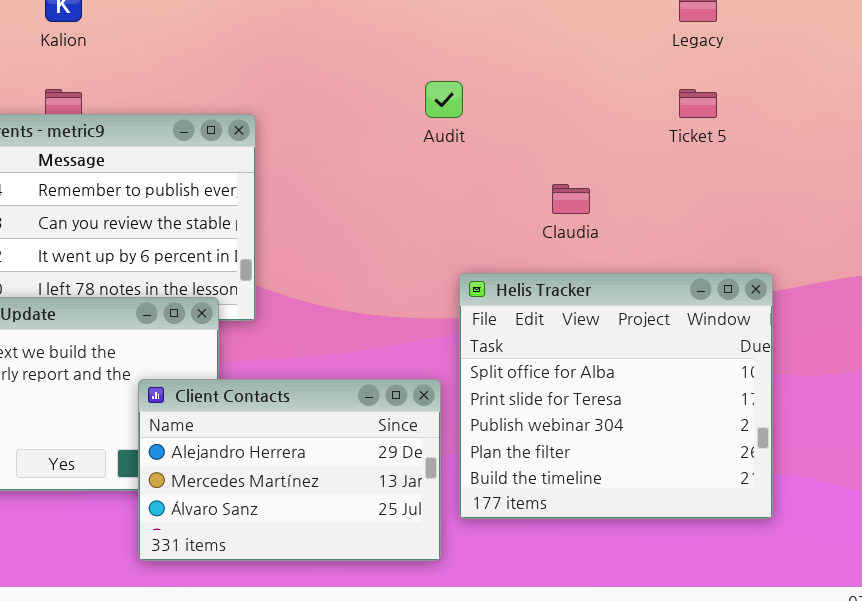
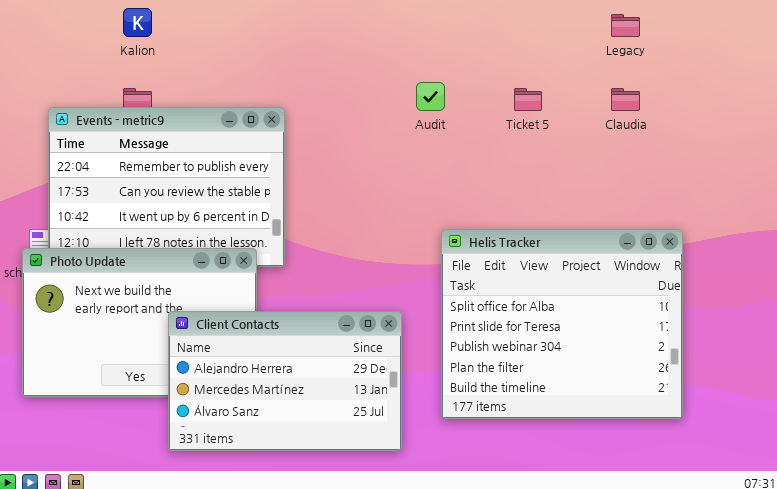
Ticket 5: [679,89,717,118] -> [514,88,542,111], moved
Claudia: [552,184,590,214] -> [611,88,640,111], moved
Client Contacts: [138,379,441,561] -> [168,311,402,451], moved

